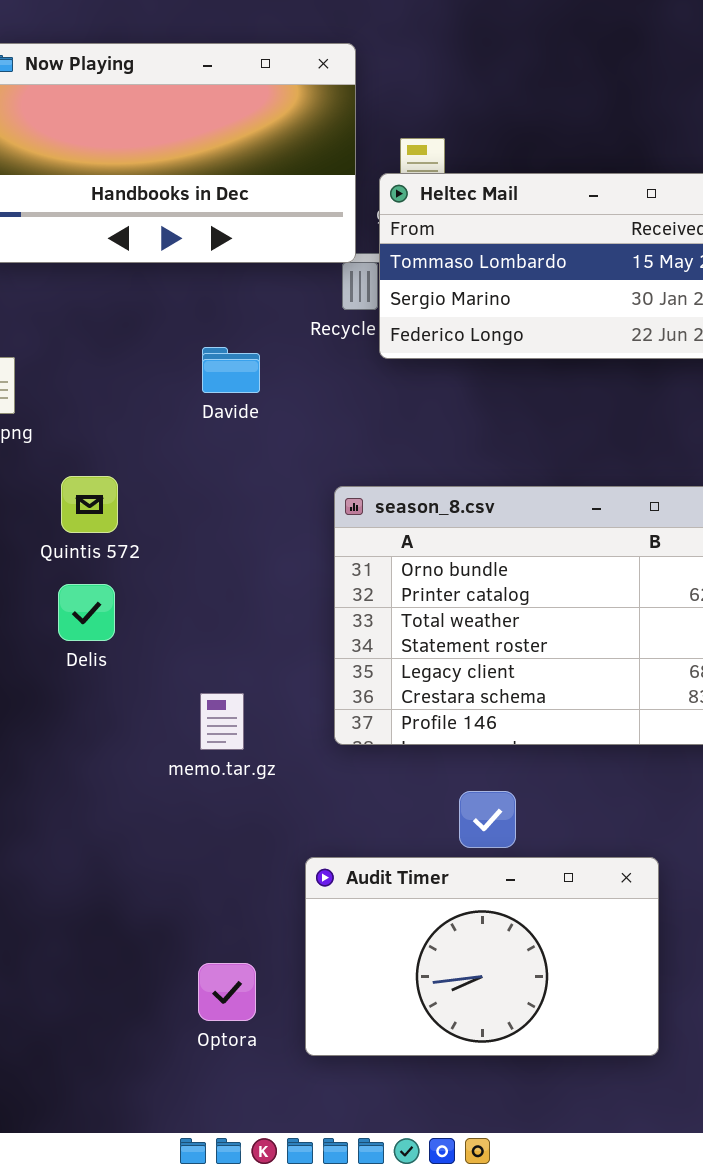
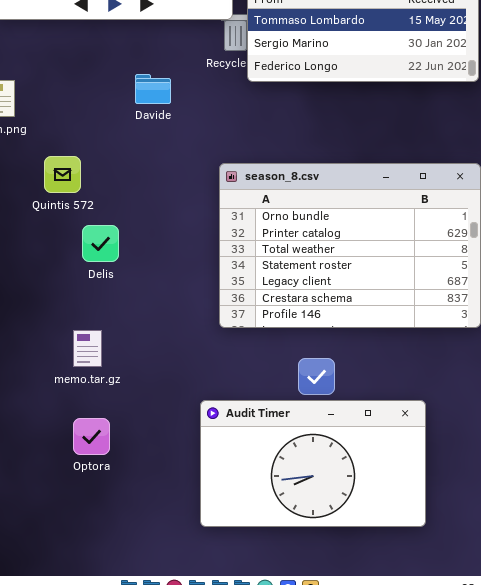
Delis: [58,584,115,641] -> [82,225,119,262], moved
memo.tar.gz: [200,693,244,750] -> [73,330,102,367], moved
Optora: [198,963,256,1021] -> [73,418,110,455], moved

